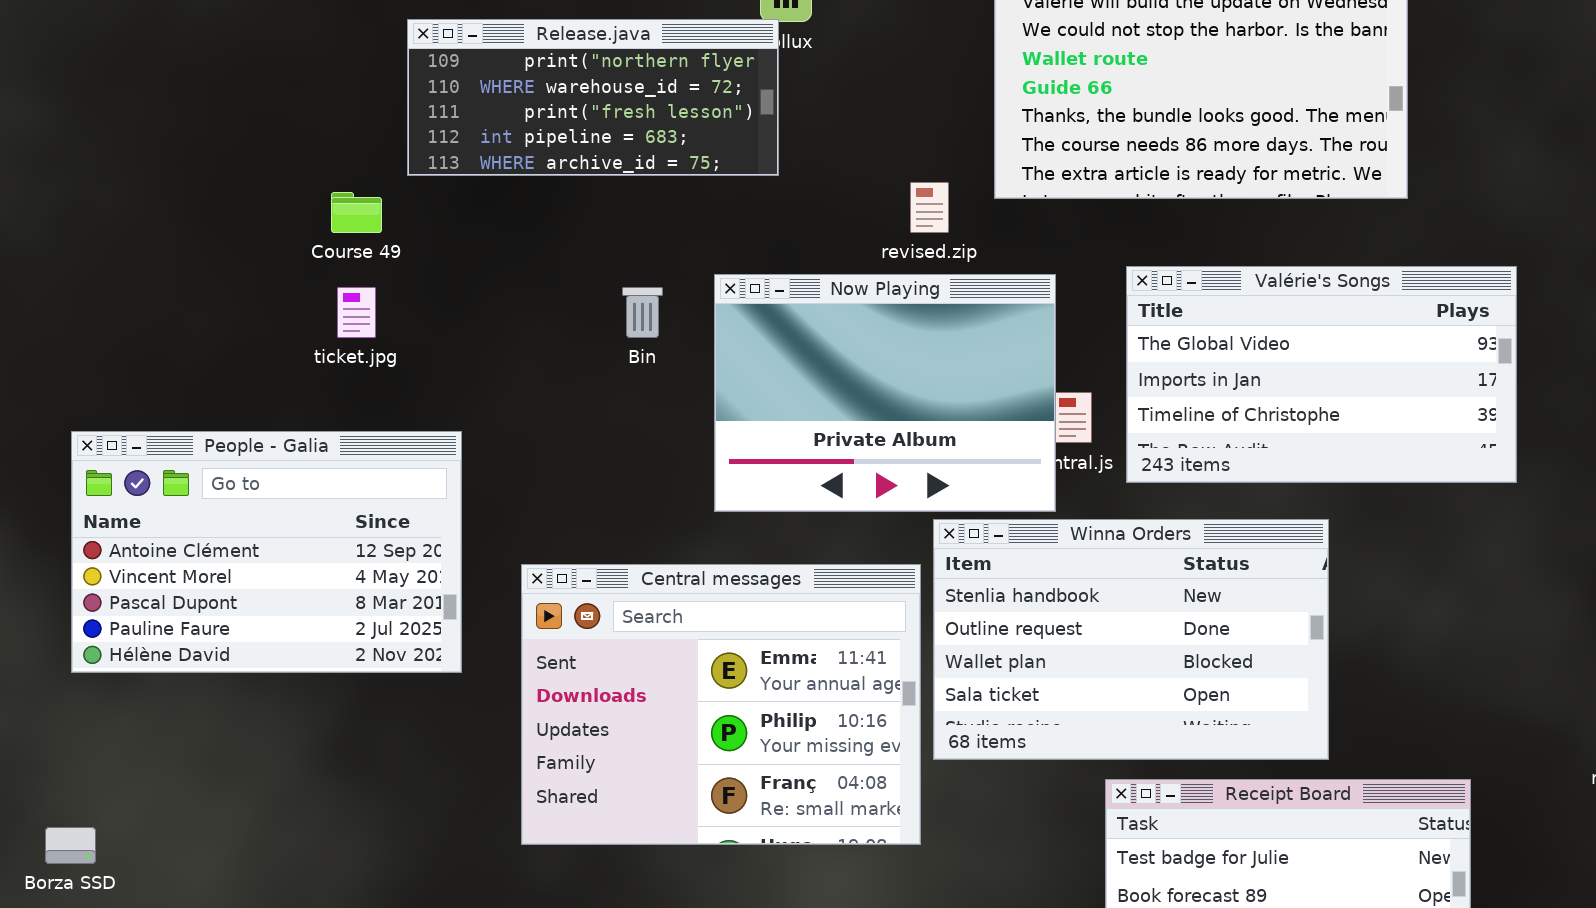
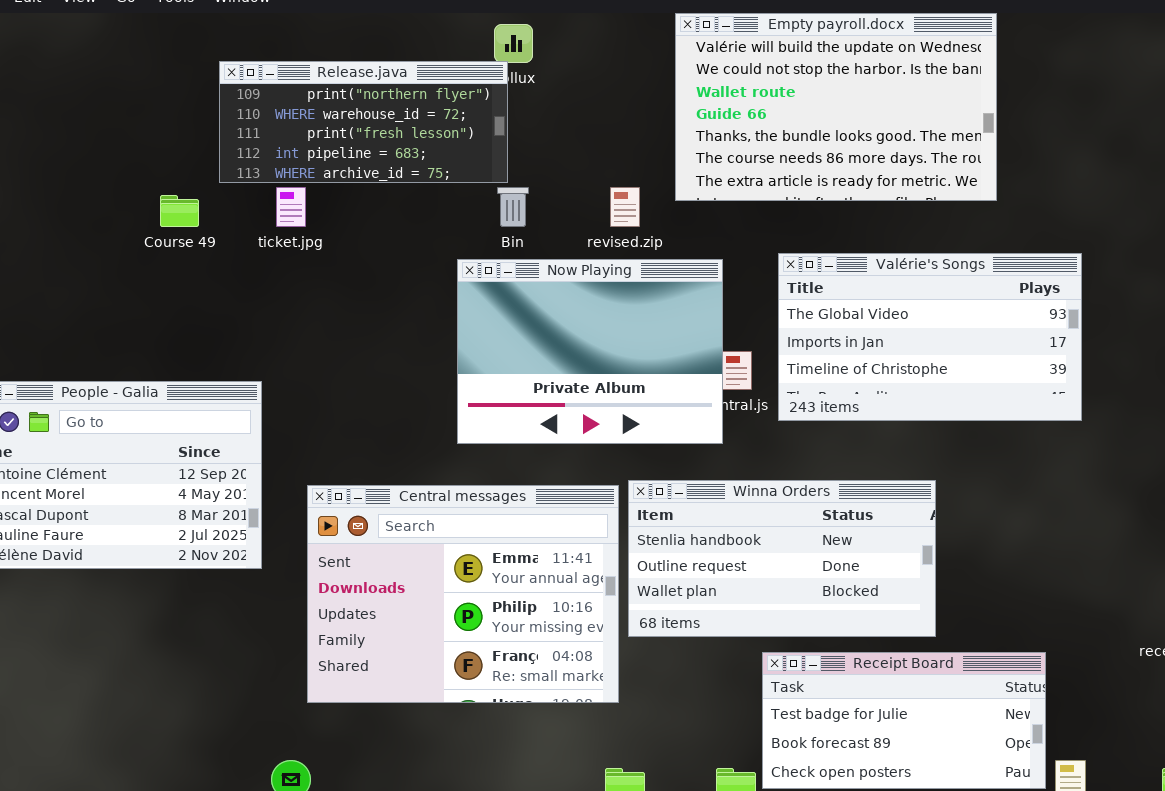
ticket.jpg: [337,287,376,338] -> [276,187,306,227], moved
Bin: [622,287,663,338] -> [497,187,529,227], moved
Winna Orders: [933,519,1329,760] -> [628,480,936,637], resized

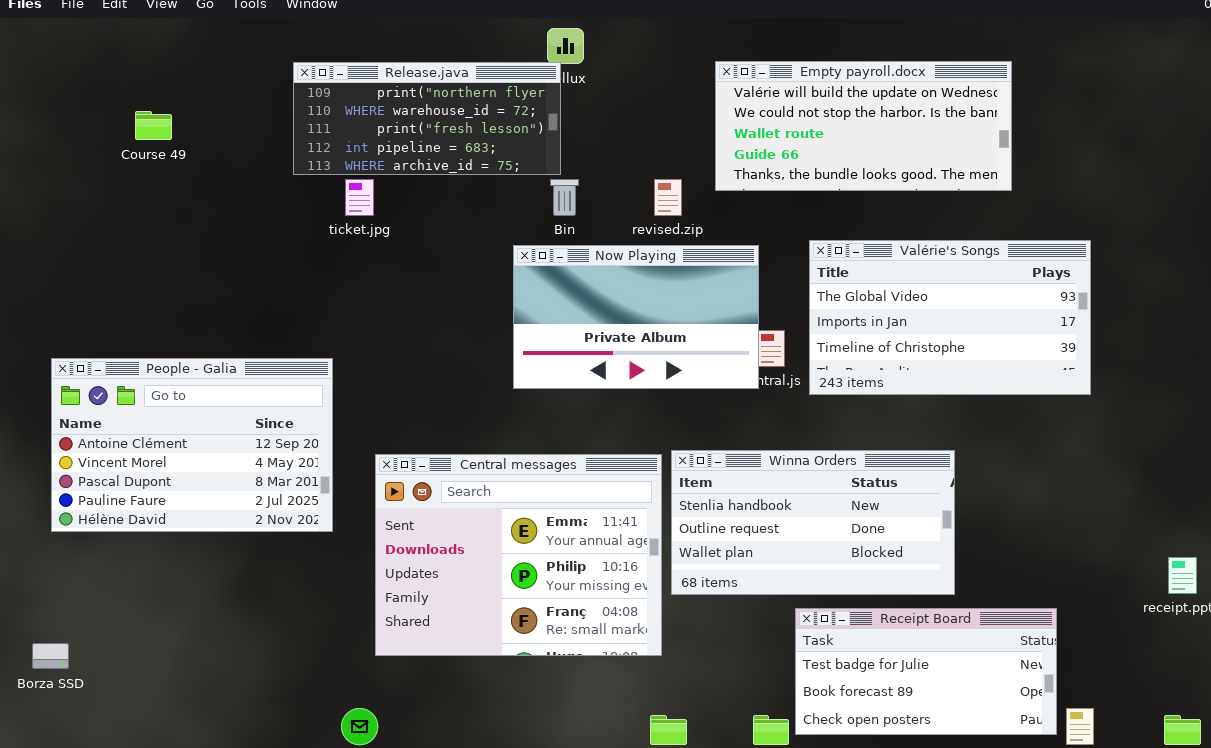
Empty payroll.docx: [675,13,997,201] -> [715,61,1012,191], resized
Course 49: [160,195,199,227] -> [135,111,172,140], moved
Now Playing: [457,259,723,444] -> [513,245,759,389], resized

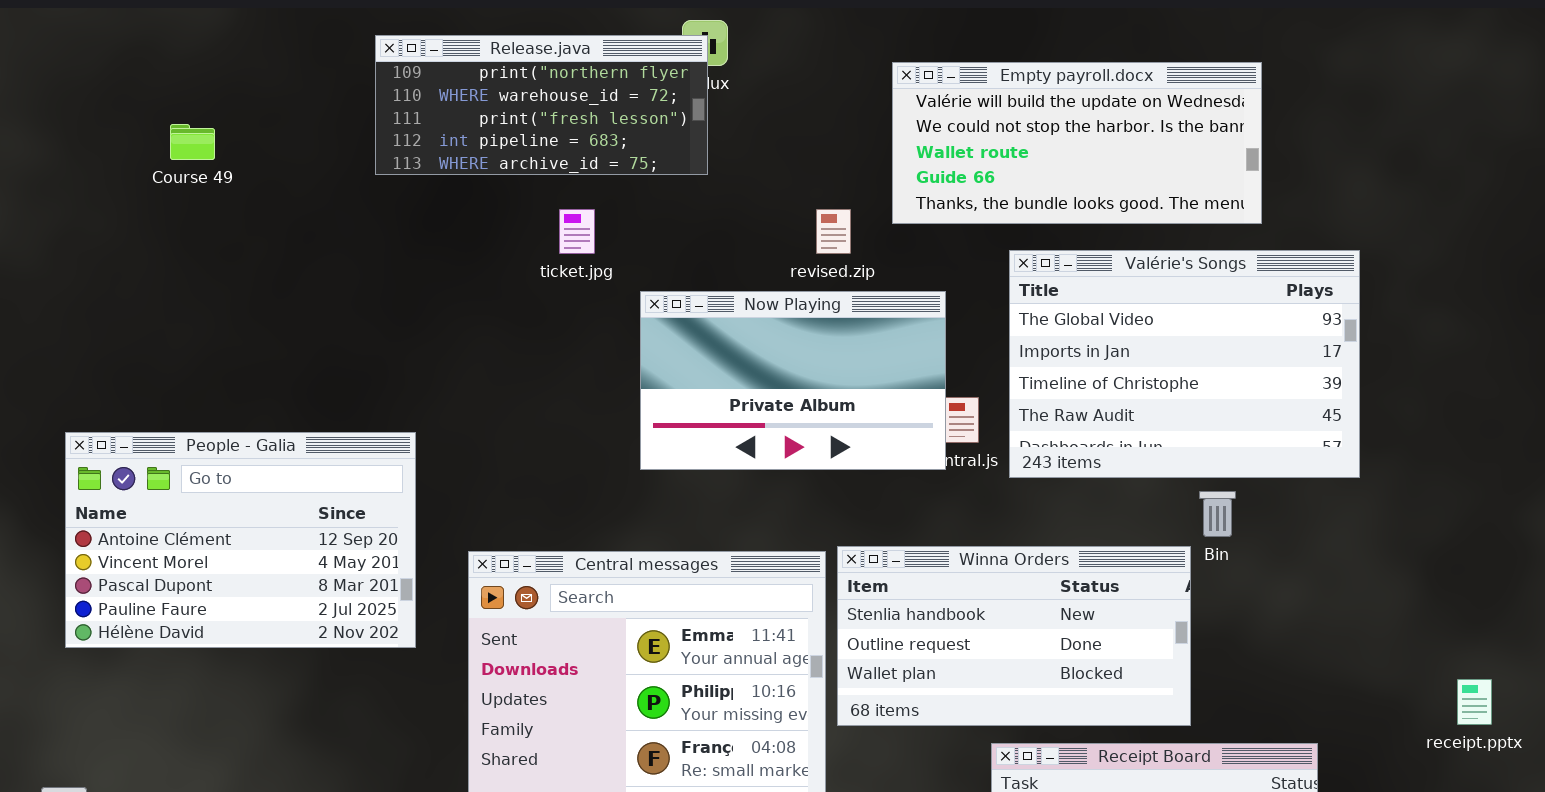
Release.java: [293,62,561,175] -> [375,35,708,175], moved
ticket.jpg: [345,179,374,216] -> [559,209,595,254], moved
Bin: [550,179,579,216] -> [1199,491,1236,537], moved
Valérie's Songs: [809,240,1091,395] -> [1009,250,1360,478], resized

